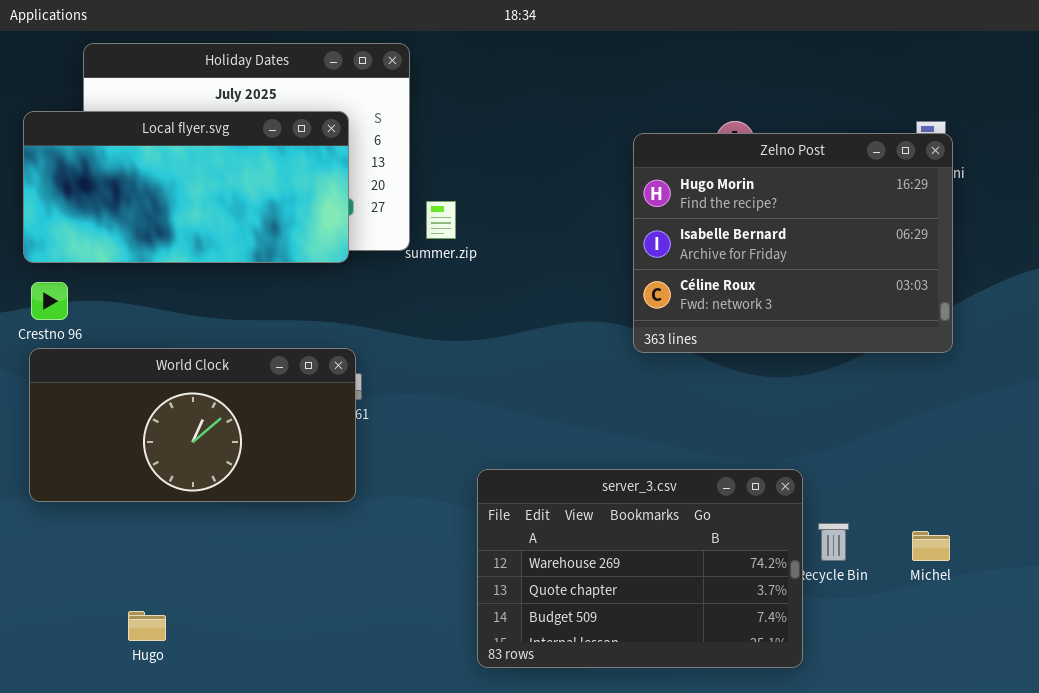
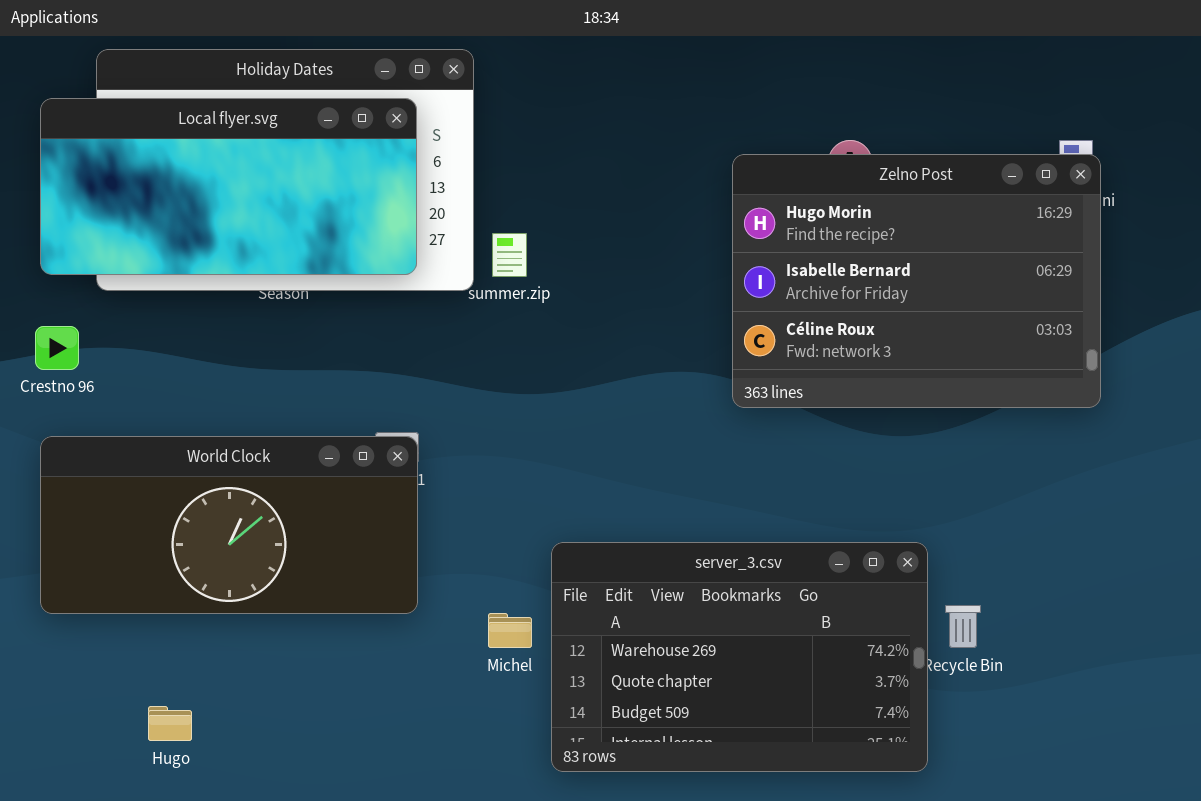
Local flyer.svg: [23,111,349,263] -> [40,98,417,275], moved
World Clock: [29,348,356,502] -> [40,436,418,614], moved
Michel: [912,531,950,561] -> [488,613,532,648], moved

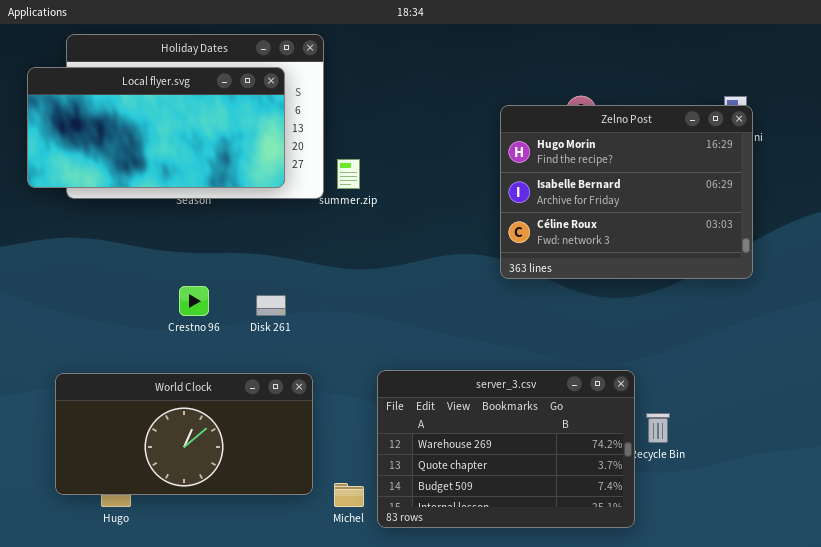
Crestno 96: [35,326,79,370] -> [179,286,209,316], moved
World Clock: [40,436,418,614] -> [55,373,313,495], moved
Michel: [488,613,532,648] -> [334,483,364,507], moved

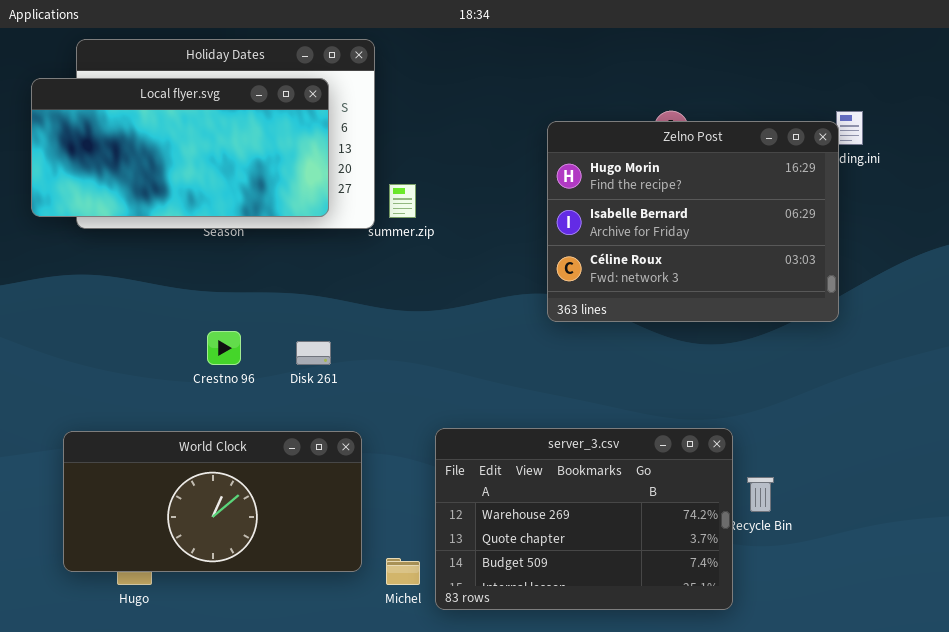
Zelno Post: [500,105,753,279] -> [547,121,839,322], moved

